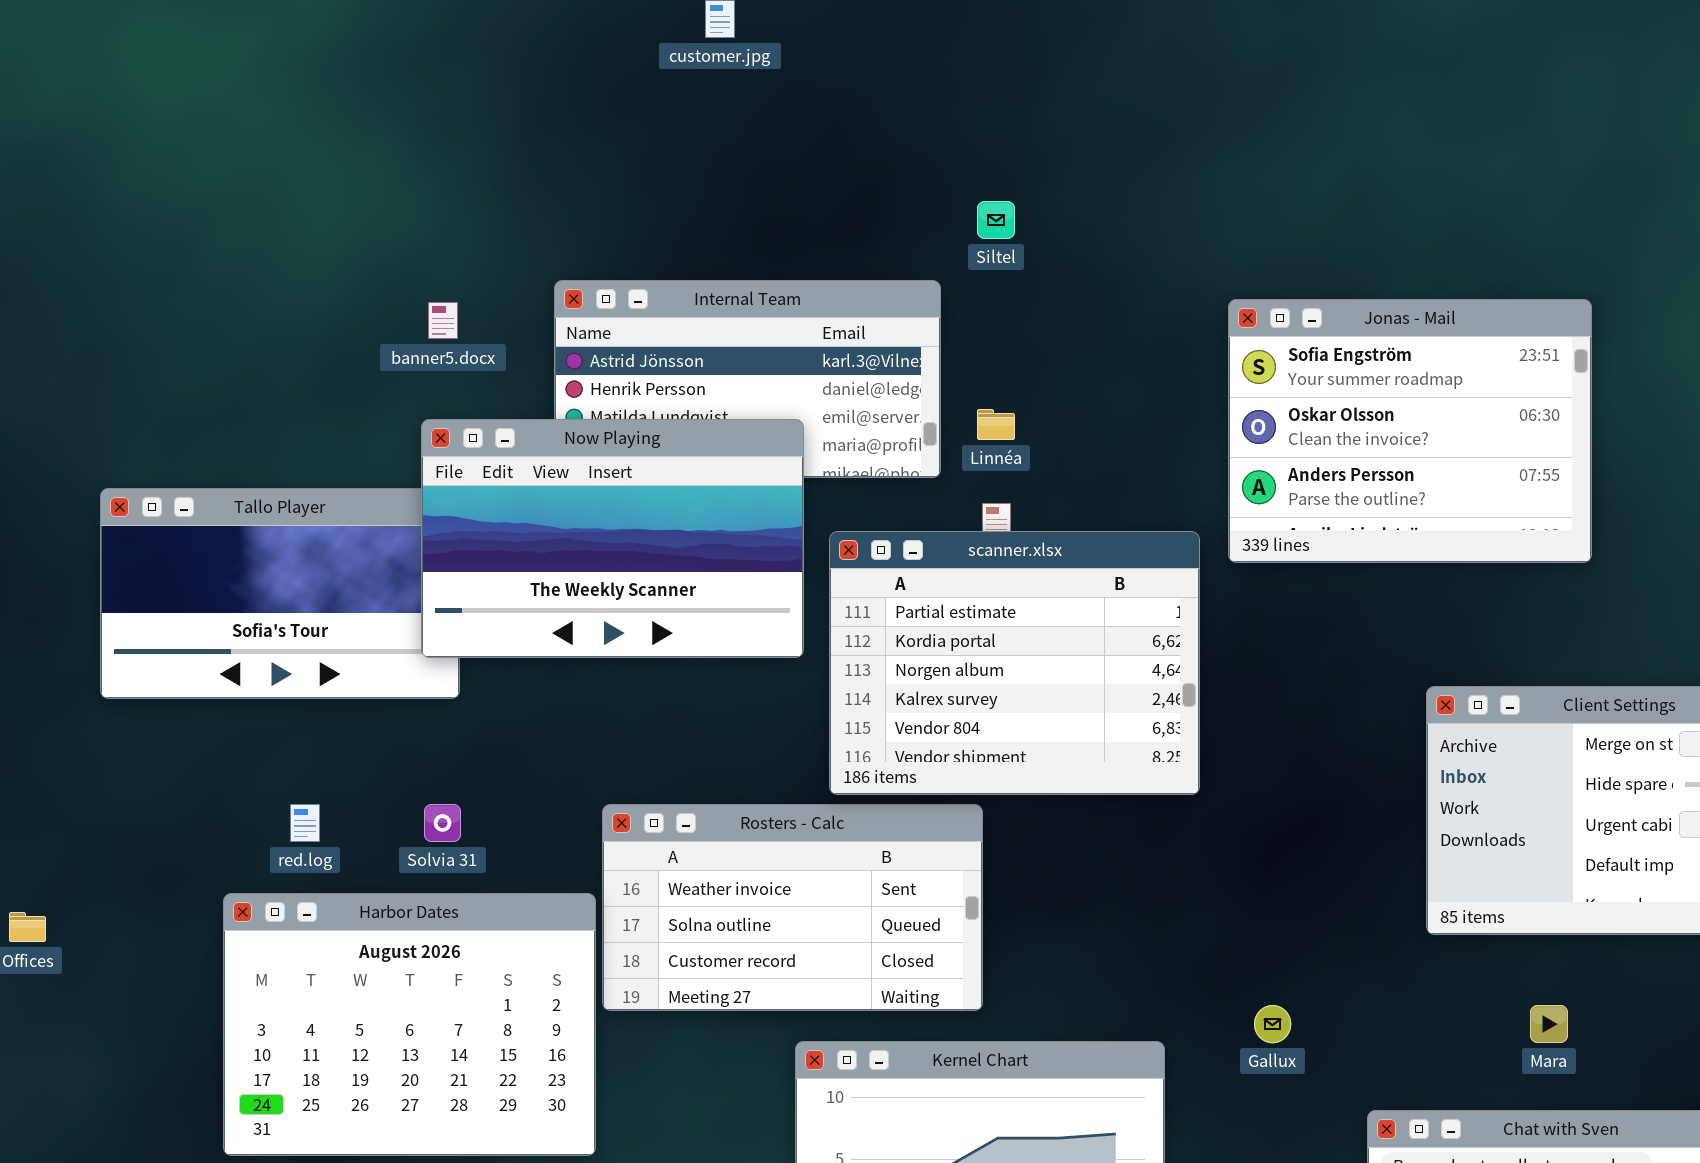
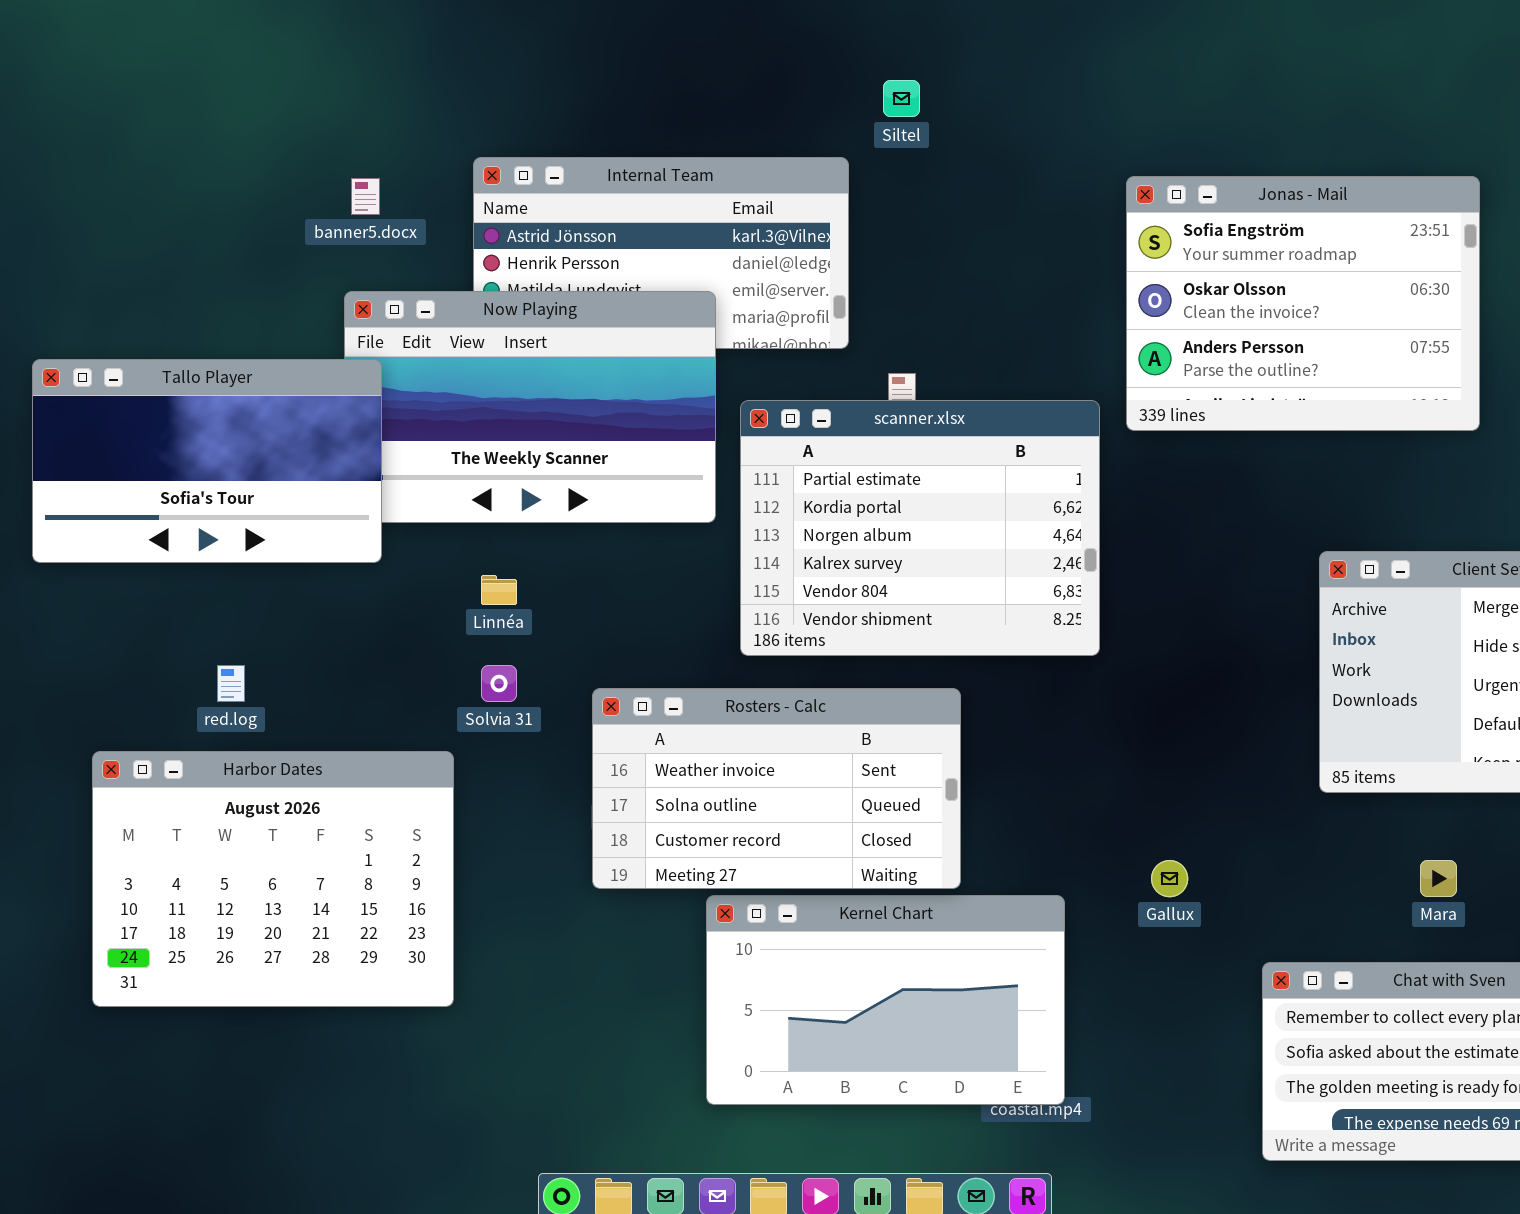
Linnéa: [977,409,1015,440] -> [481,575,517,605], moved
Tallo Player: [100,488,460,699] -> [32,359,382,563], raised
Solvia 31: [424,804,461,842] -> [481,665,517,702], moved
Rosters - Calc: [602,804,983,1011] -> [592,688,961,889], moved
Harbor Dates: [223,893,596,1156] -> [92,751,454,1007], moved

